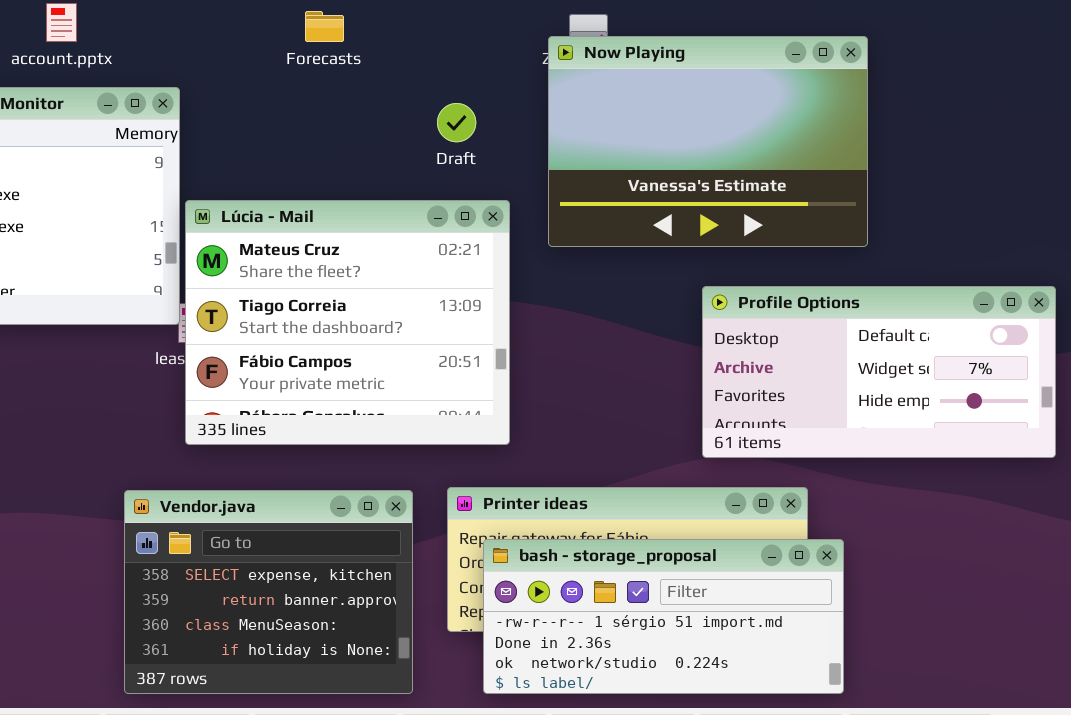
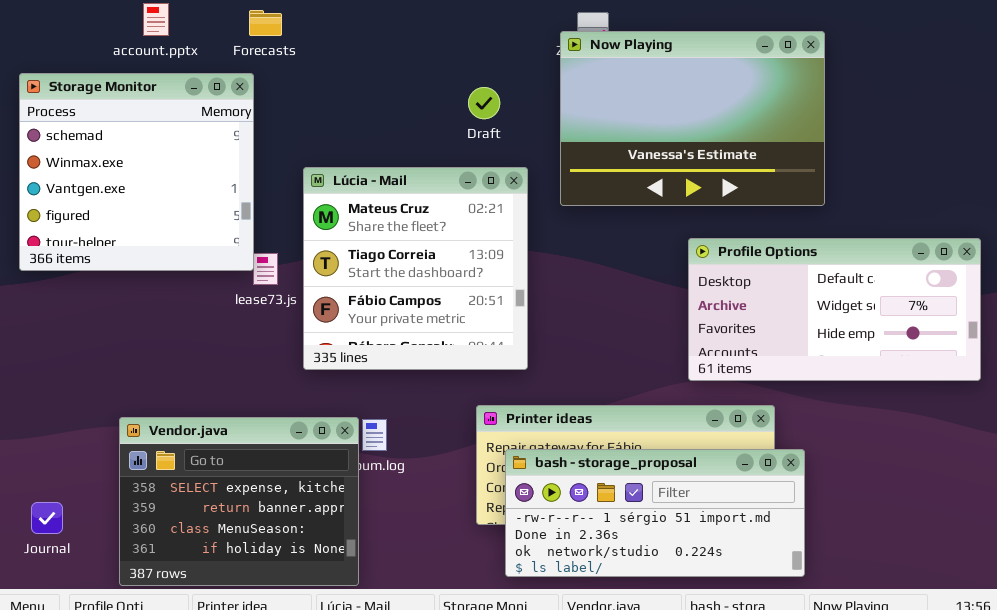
Forecasts: [305,11,344,42] -> [249,10,282,36], moved
Lúcia - Mail: [185,200,510,445] -> [303,167,528,370], resized
Vendor.java: [124,490,413,694] -> [119,417,359,586], moved

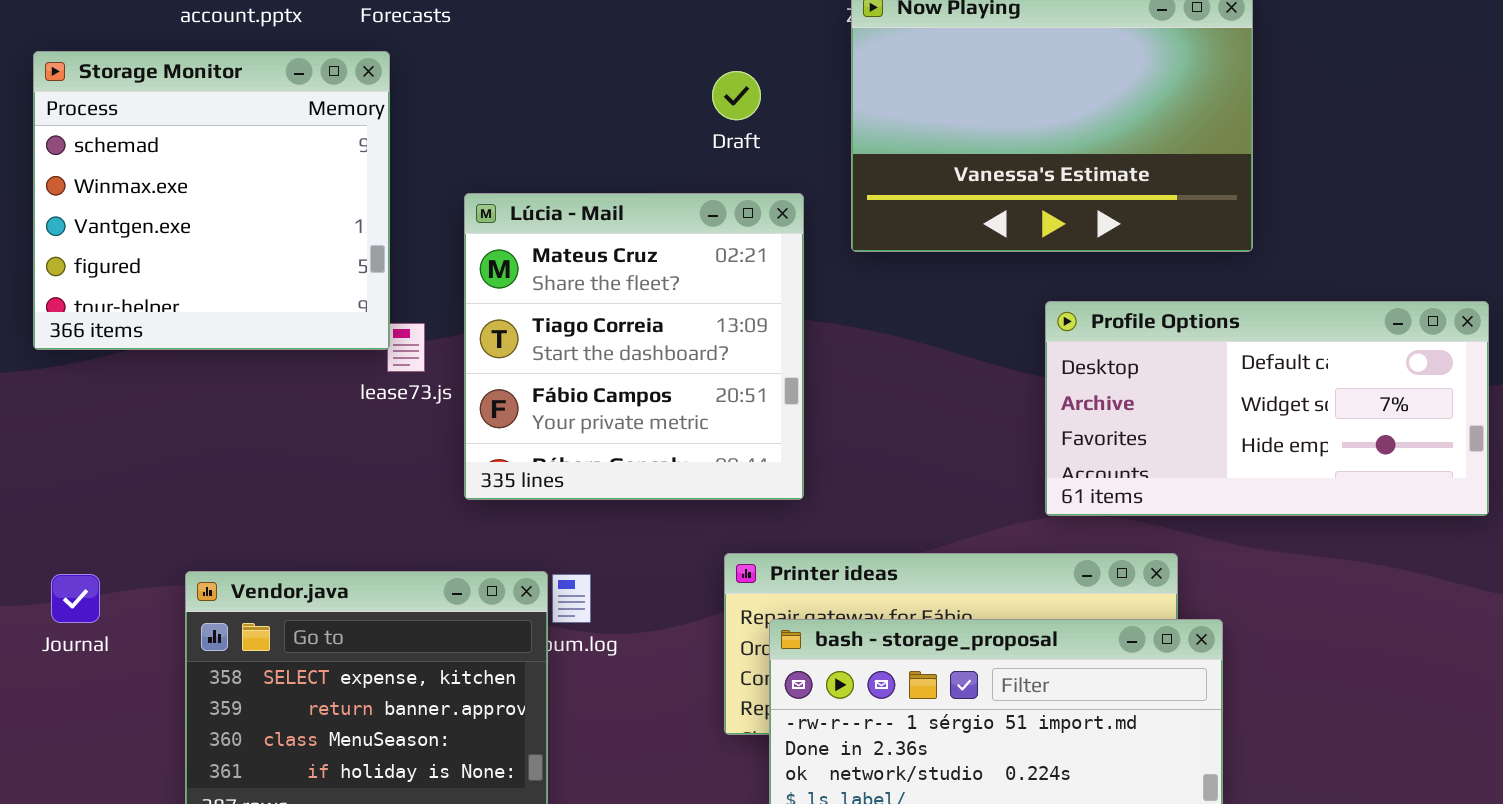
Journal: [31,502,63,534] -> [51,574,100,623], moved

